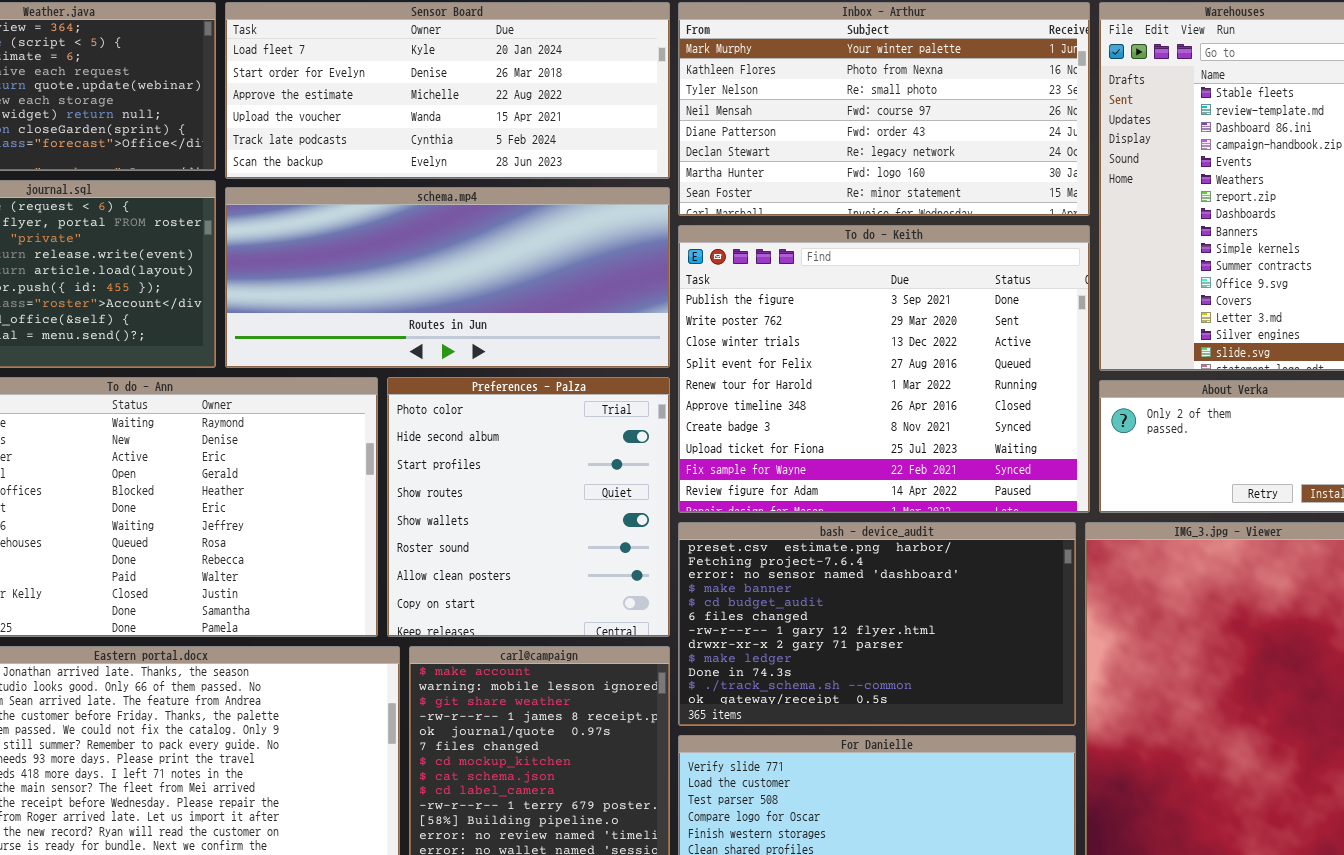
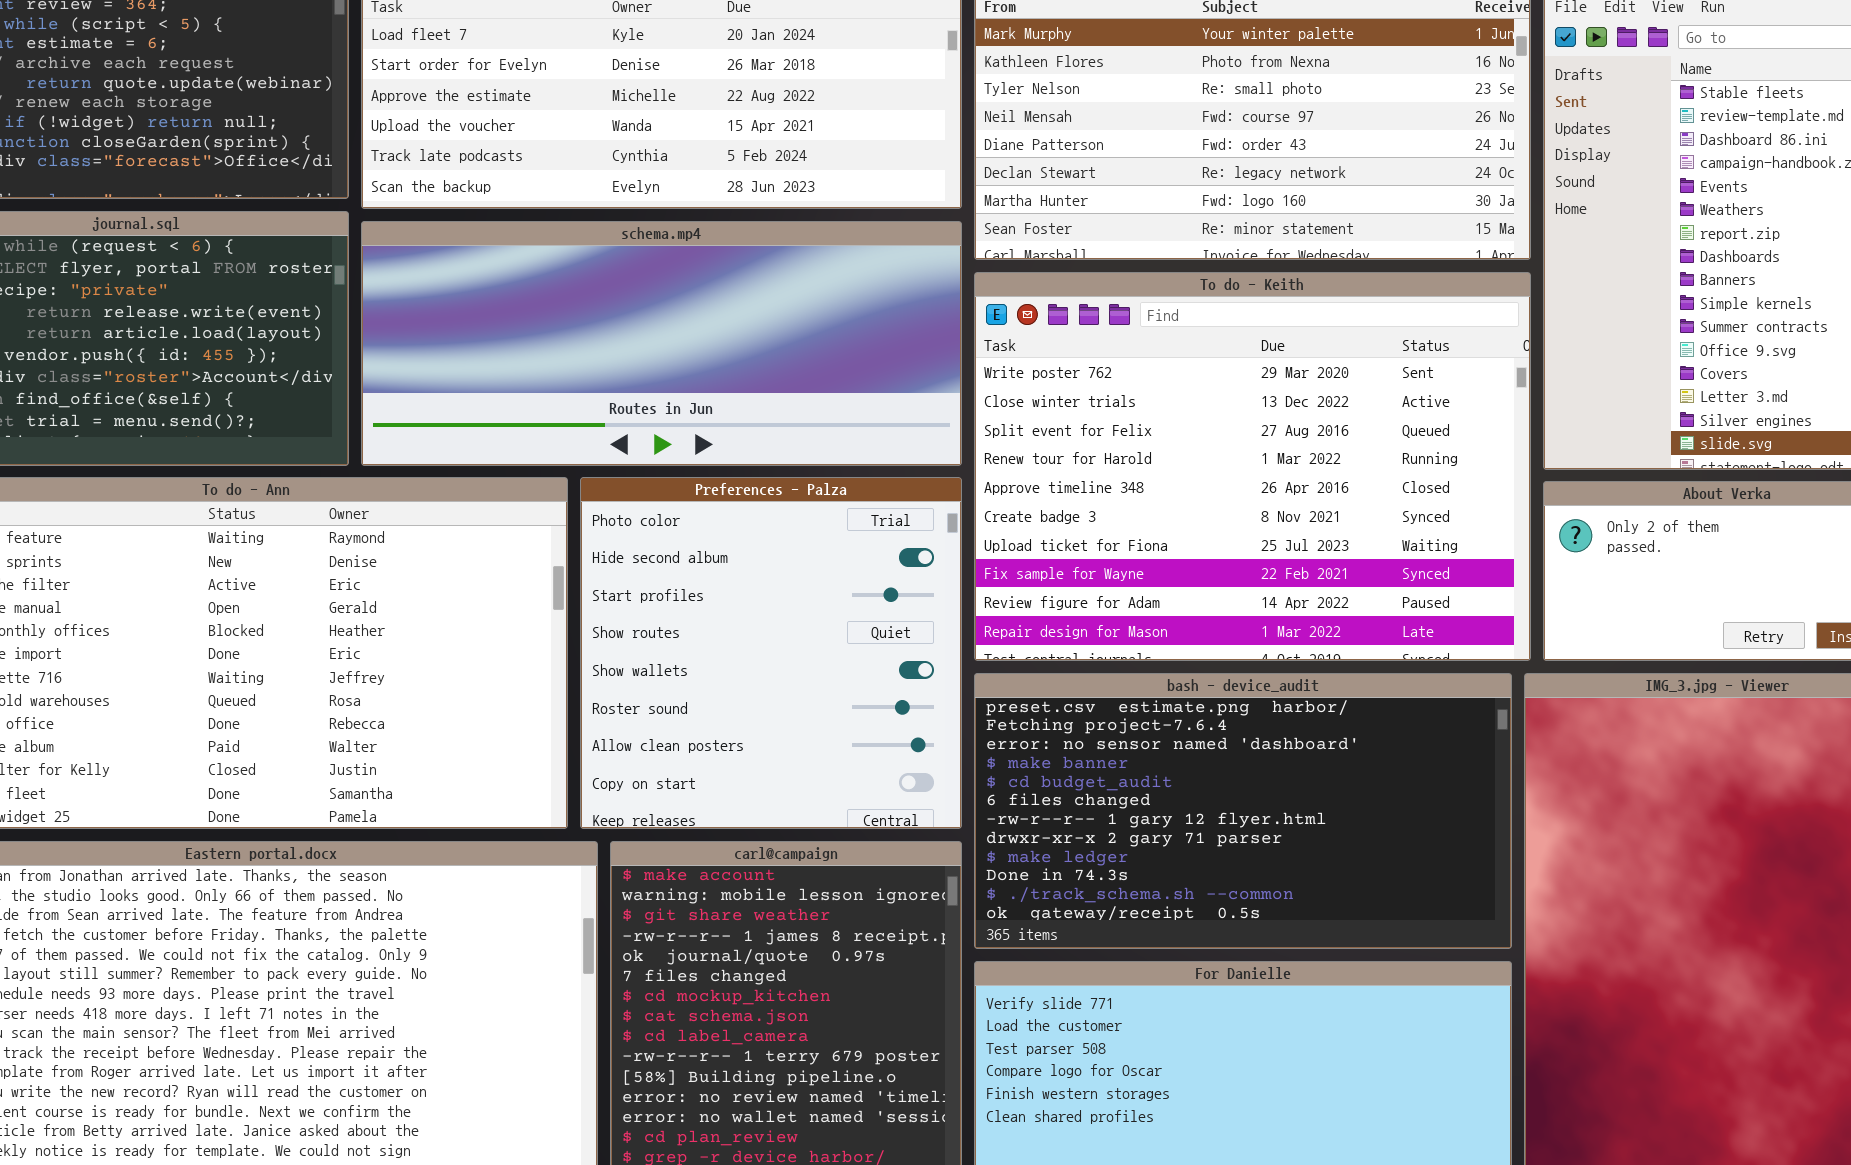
To do - Keith: [678,225,1090,513] -> [974,272,1531,661], scrolled down 1 row

